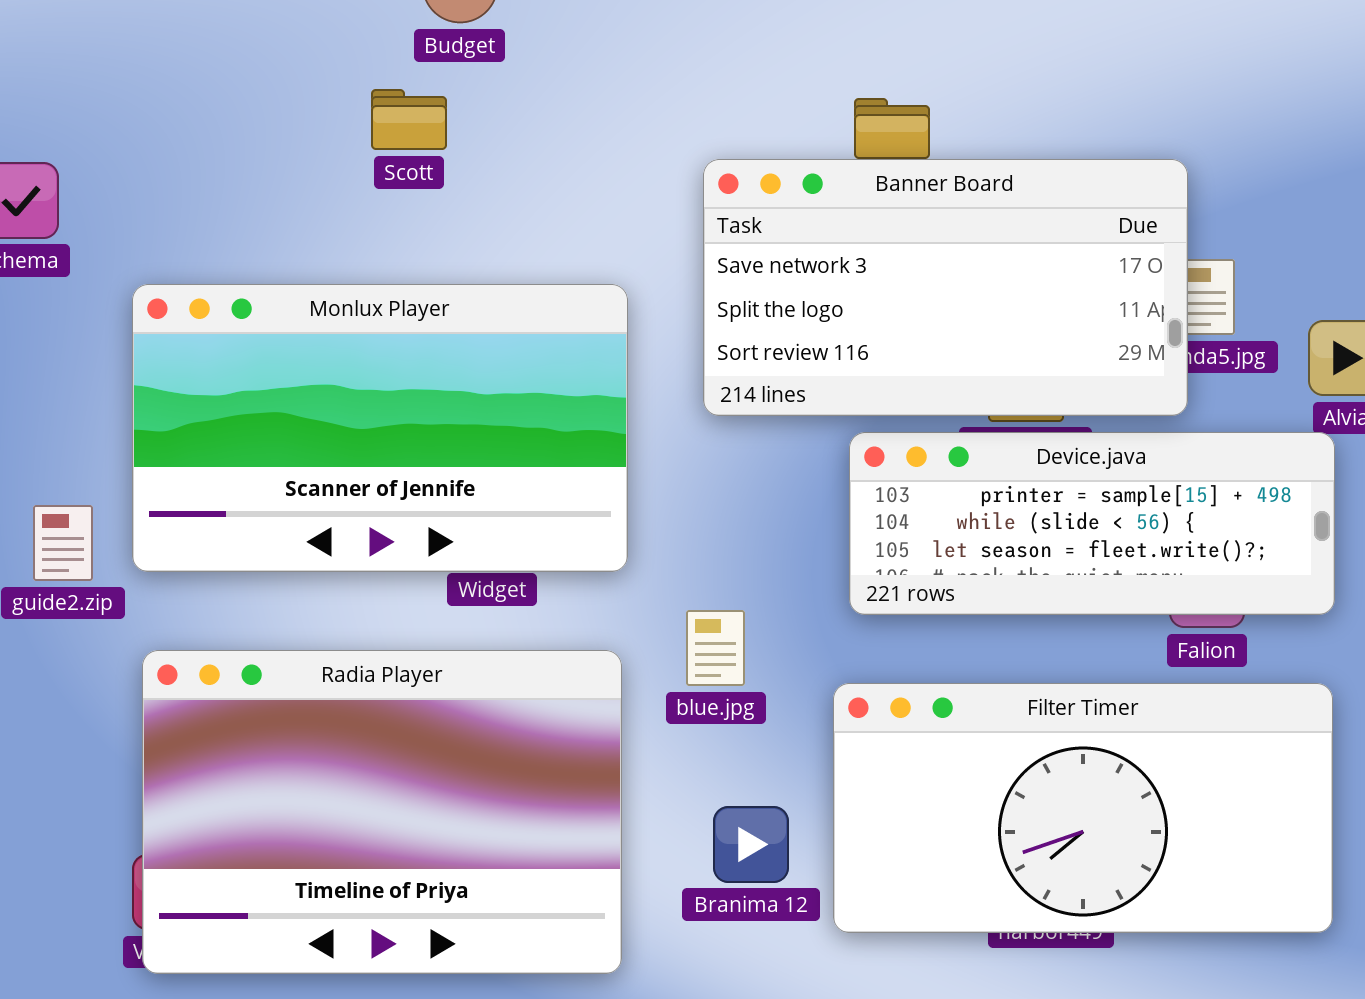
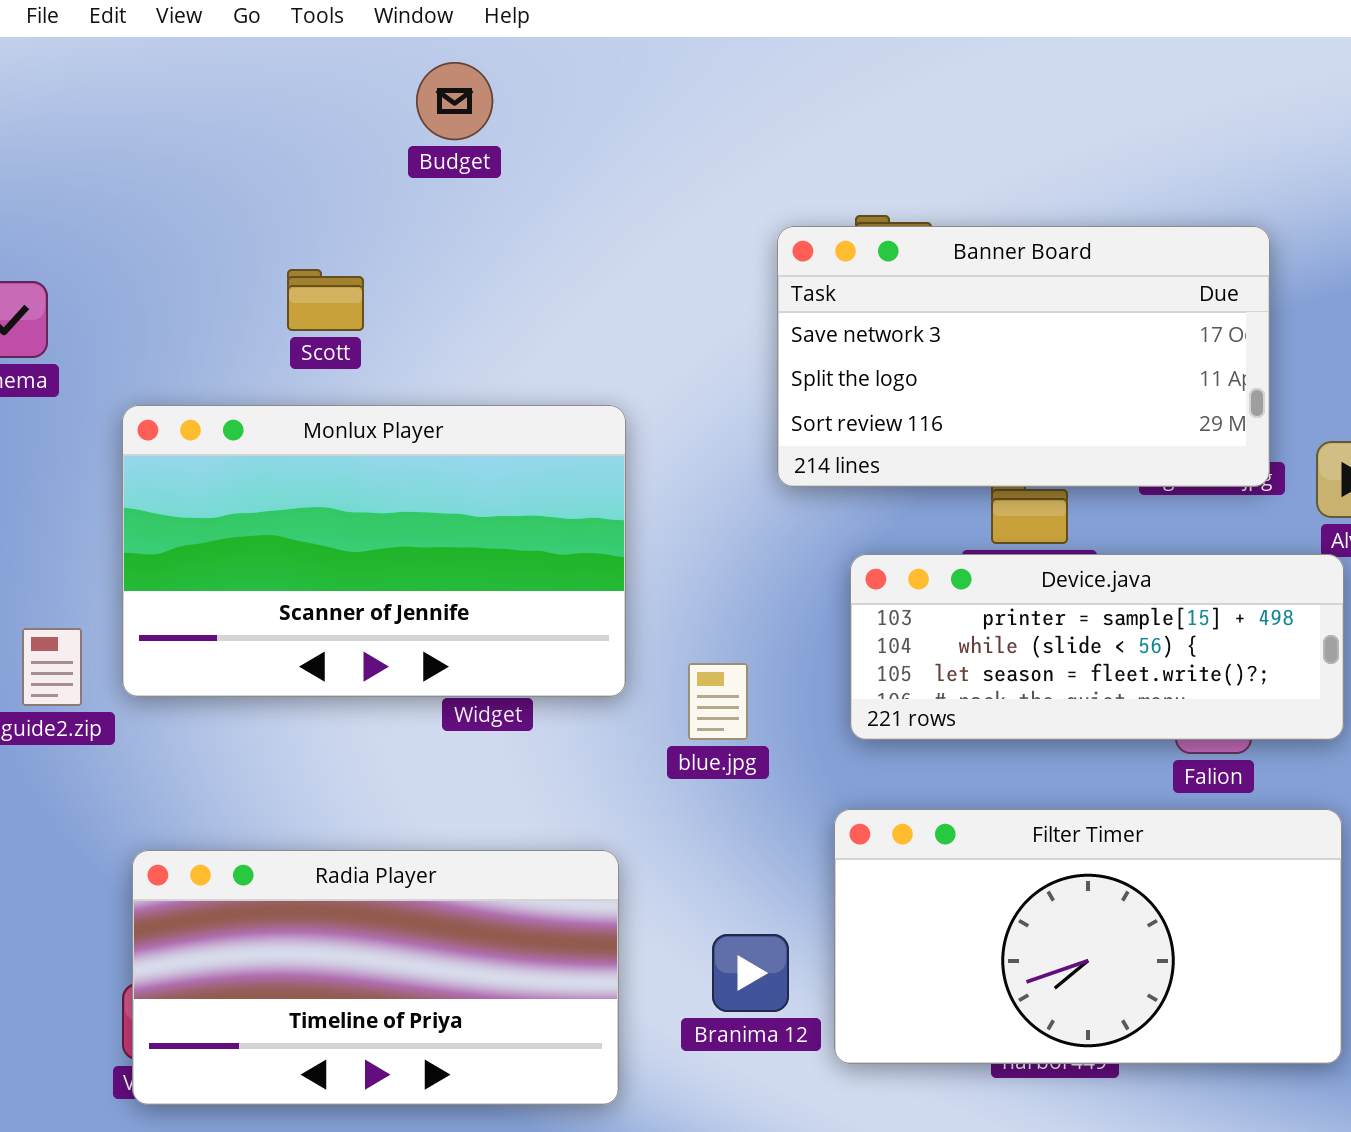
Scott: [371,89,447,150] -> [287,269,364,331], moved
Banner Board: [703,159,1188,416] -> [777,226,1270,487], moved
blue.jpg: [686,610,745,686] -> [688,663,748,740], moved
Radia Player: [142,650,622,974] -> [132,850,619,1105], resized

